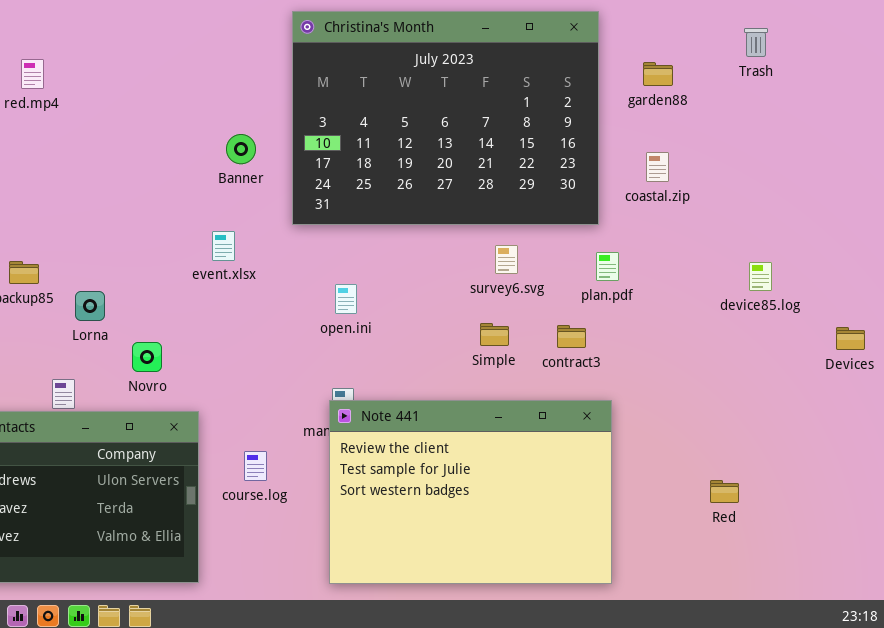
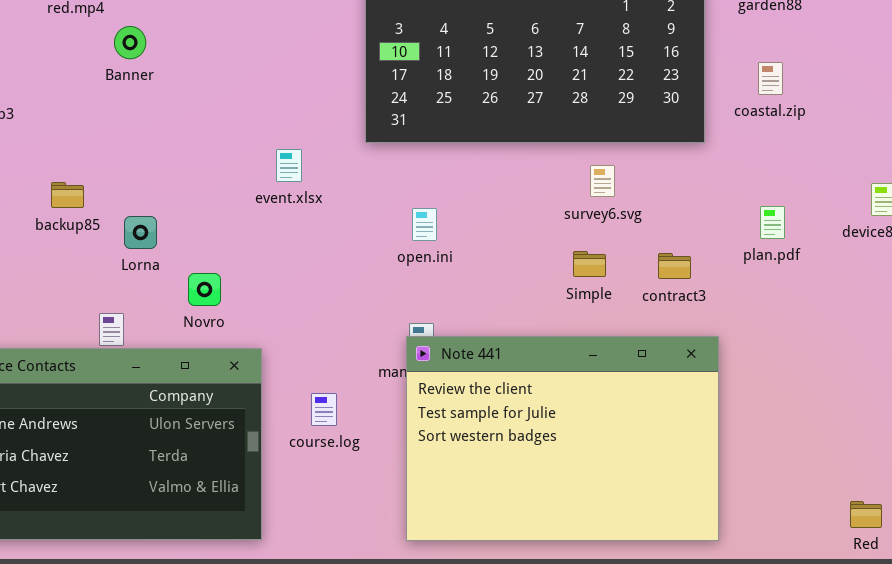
Banner: [226,134,256,164] -> [114,26,146,59], moved
plan.pdf: [596,252,619,281] -> [760,206,785,239], moved
Red: [710,480,739,503] -> [850,501,882,528], moved

